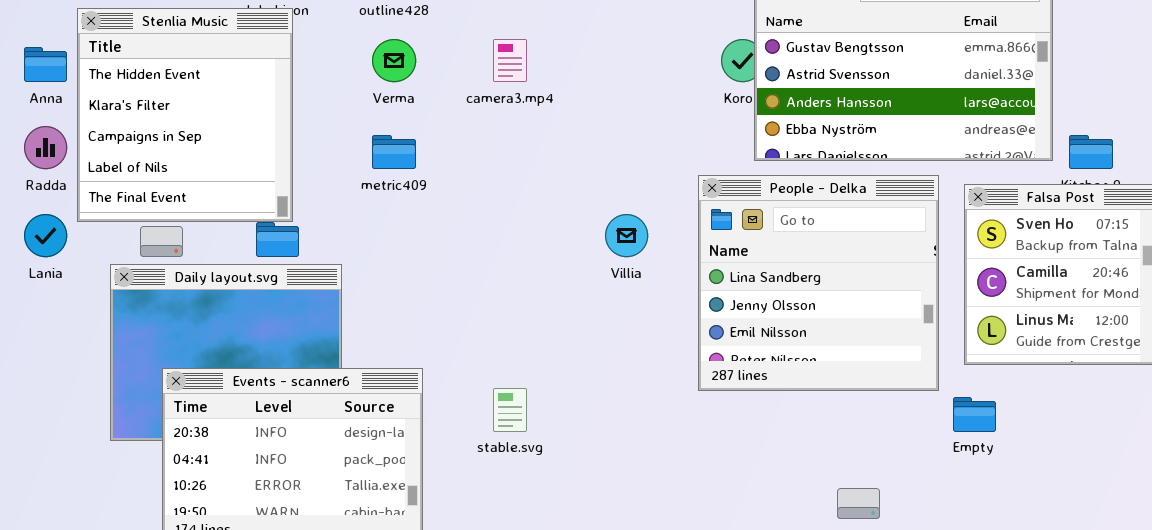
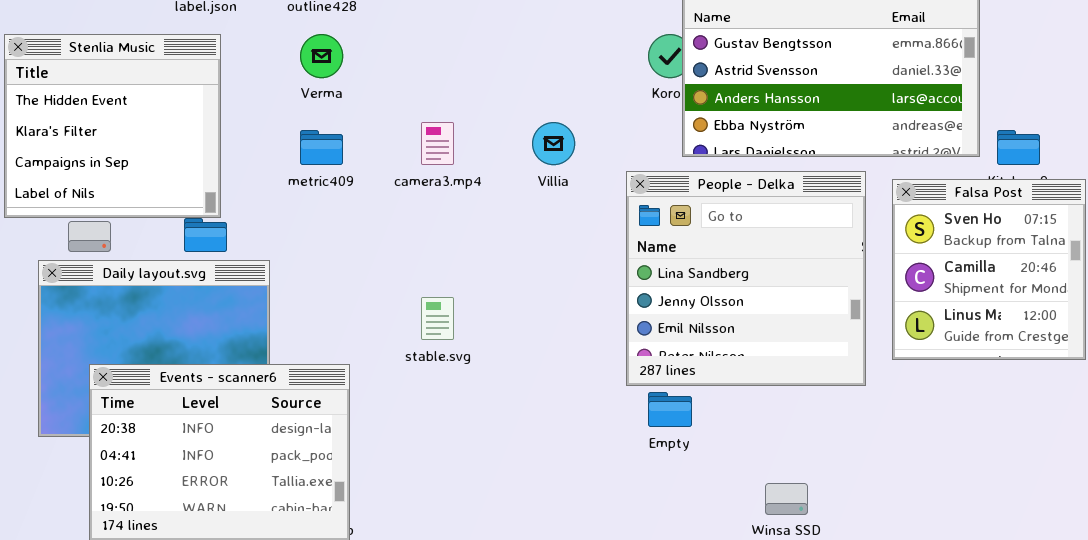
Stenlia Music: [77,8,293,222] -> [4,34,221,218], resized
camera3.mp4: [493,39,527,82] -> [421,122,454,165], moved
Villia: [605,214,648,257] -> [532,122,575,165], moved
stable.svg: [493,388,527,432] -> [421,297,454,340], moved
Empty: [953,397,996,432] -> [648,392,692,427], moved

